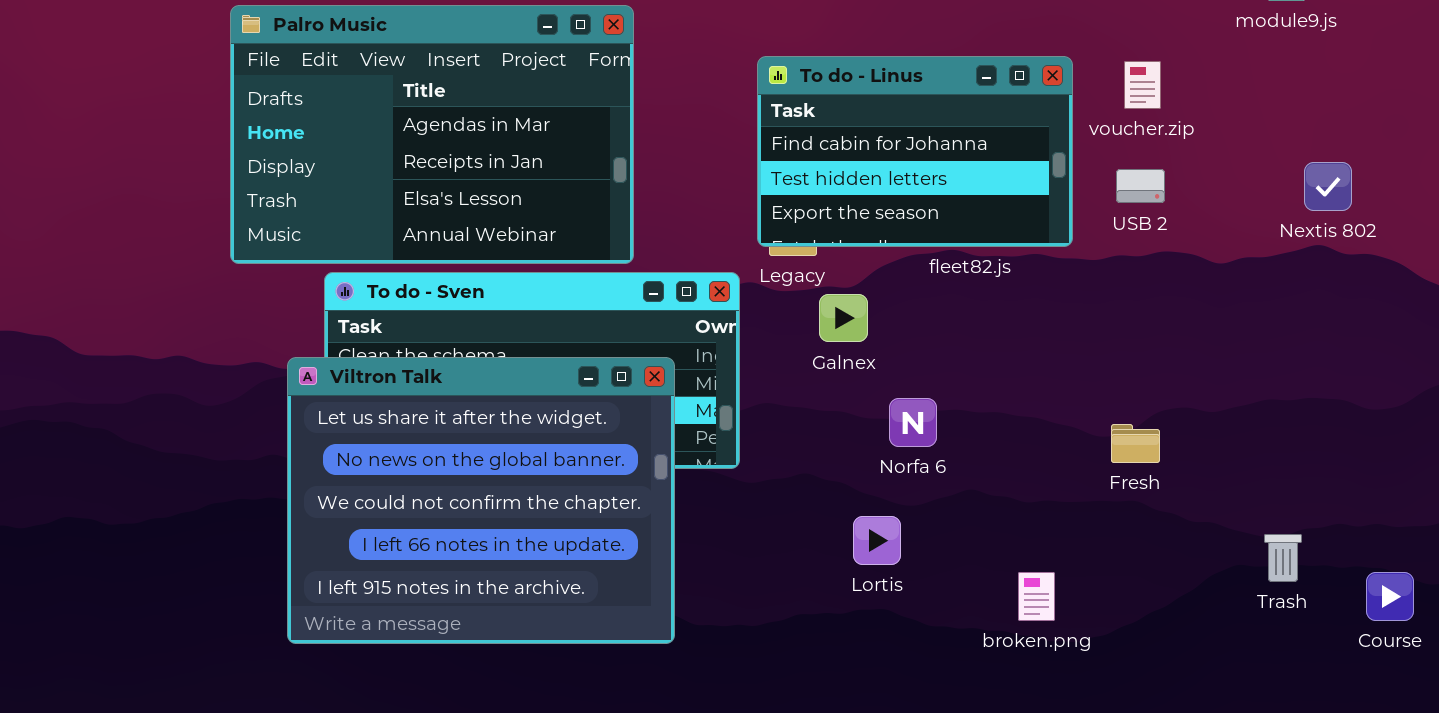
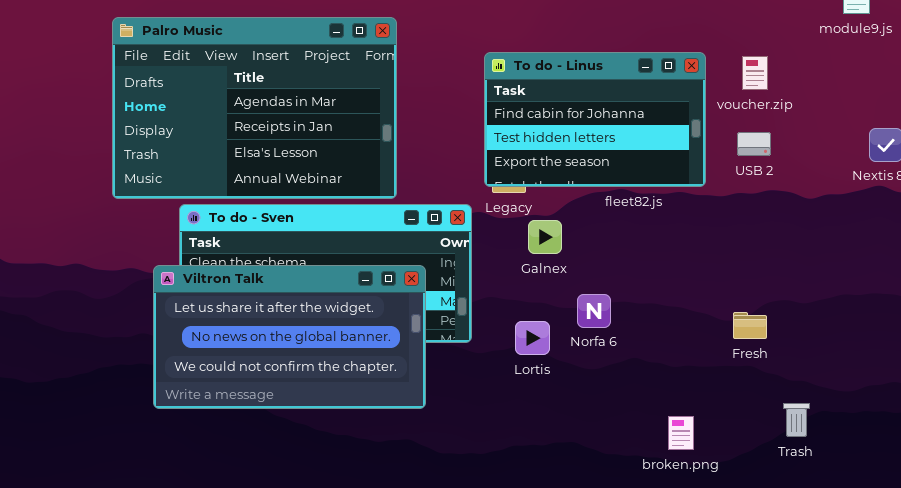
Viltron Talk: [287,357,675,644] -> [153,265,426,409], resized
Lortis: [853,516,901,565] -> [515,321,550,355], moved
Trash: [1264,534,1302,582] -> [783,403,810,437], moved

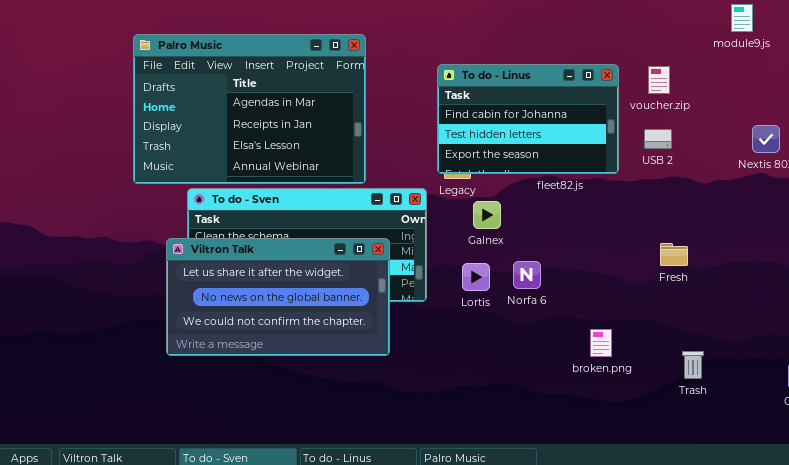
Fresh: [733,312,767,339] -> [660,243,688,266], moved
Lortis: [515,321,550,355] -> [462,263,490,291], moved
broken.png: [668,416,694,450] -> [590,329,612,357], moved

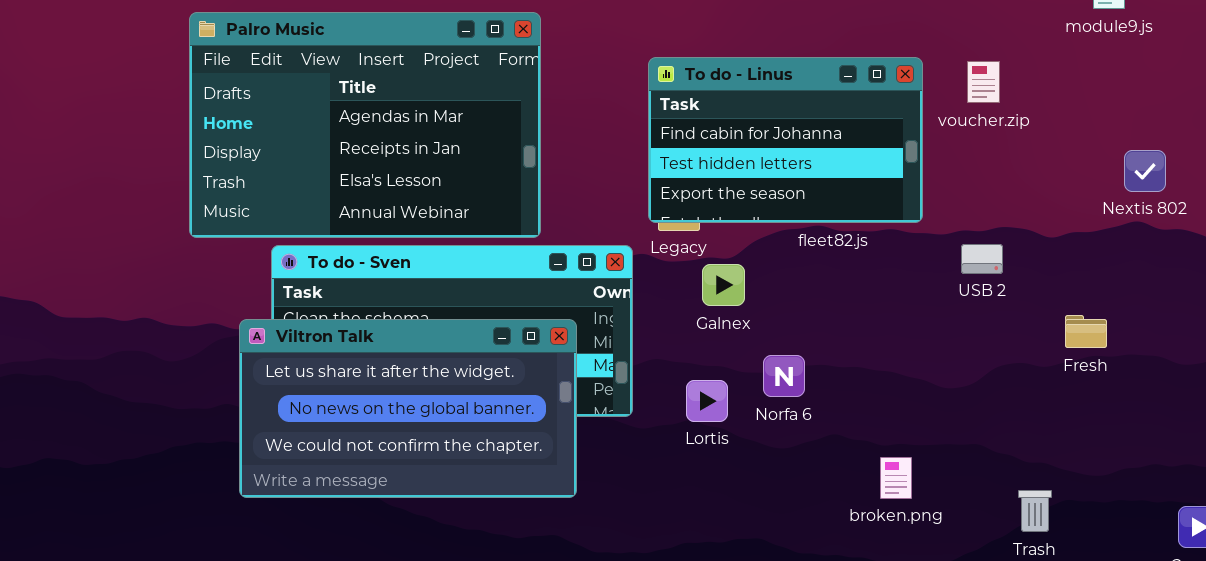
USB 2: [644,129,672,149] -> [961,244,1003,274], moved
Fresh: [660,243,688,266] -> [1065,315,1107,348], moved
Lortis: [462,263,490,291] -> [686,380,728,422], moved

